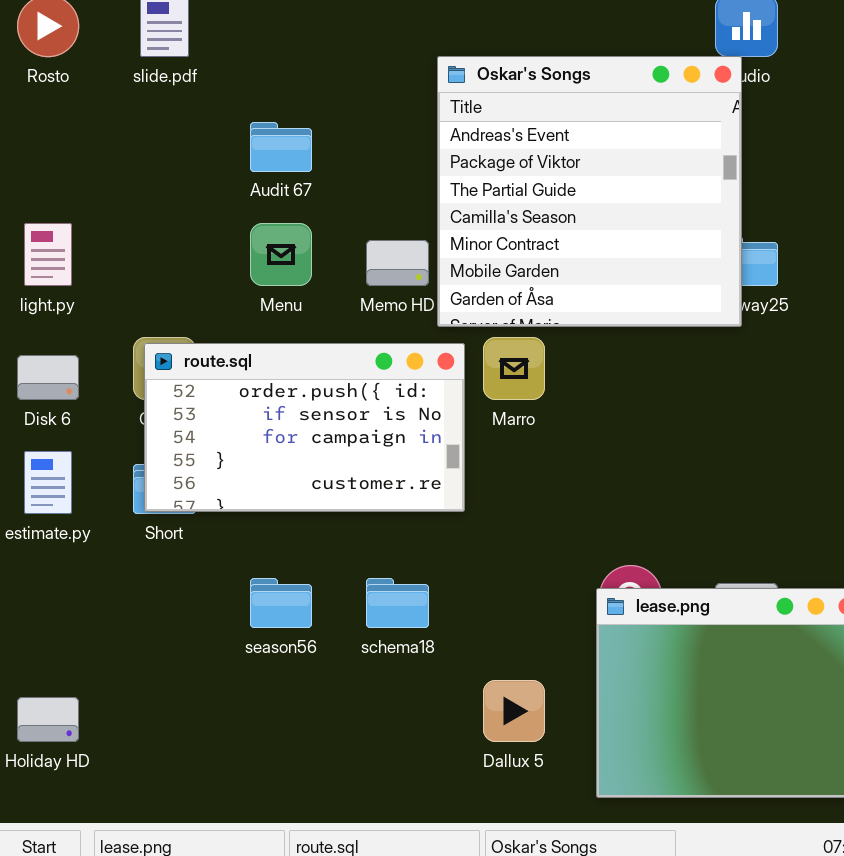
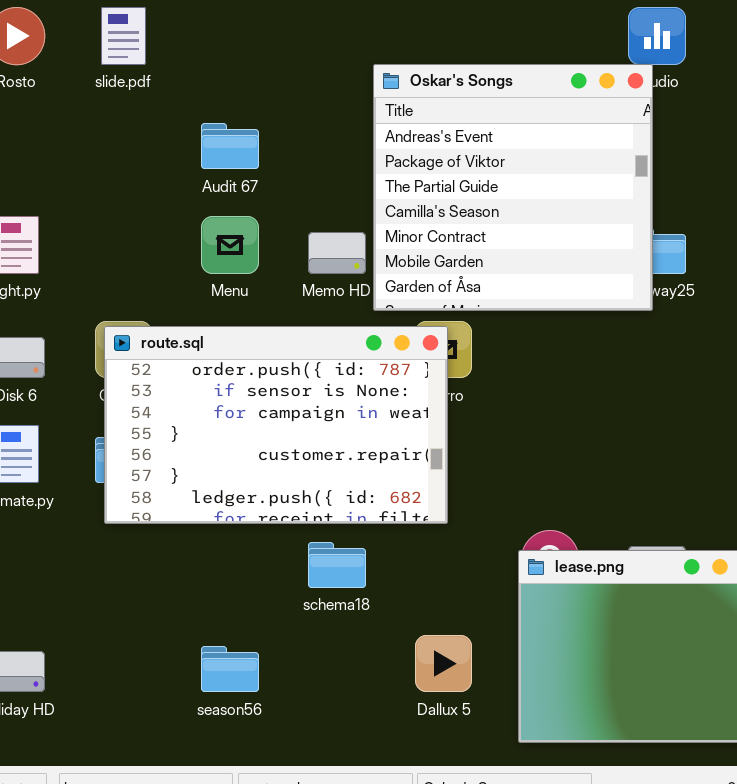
route.sql: [144,343,465,512] -> [104,326,448,524], resized
season56: [250,578,312,628] -> [201,646,259,692], moved

